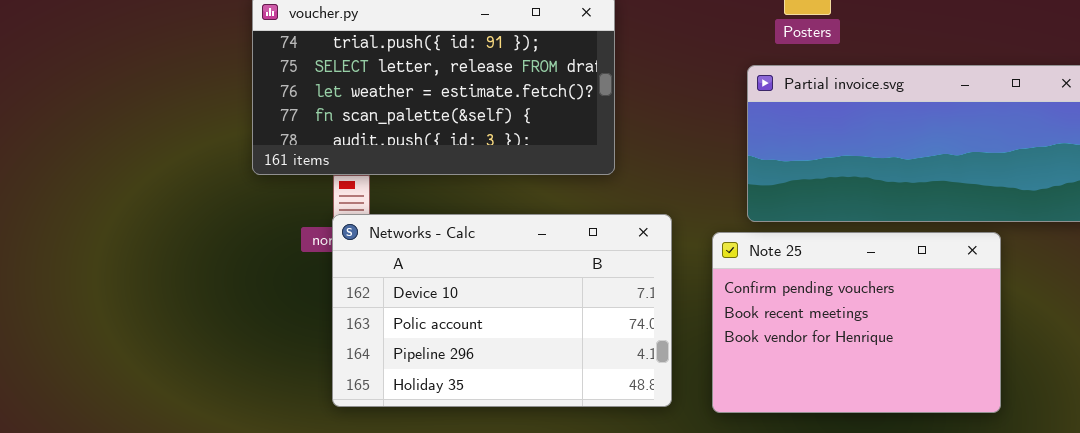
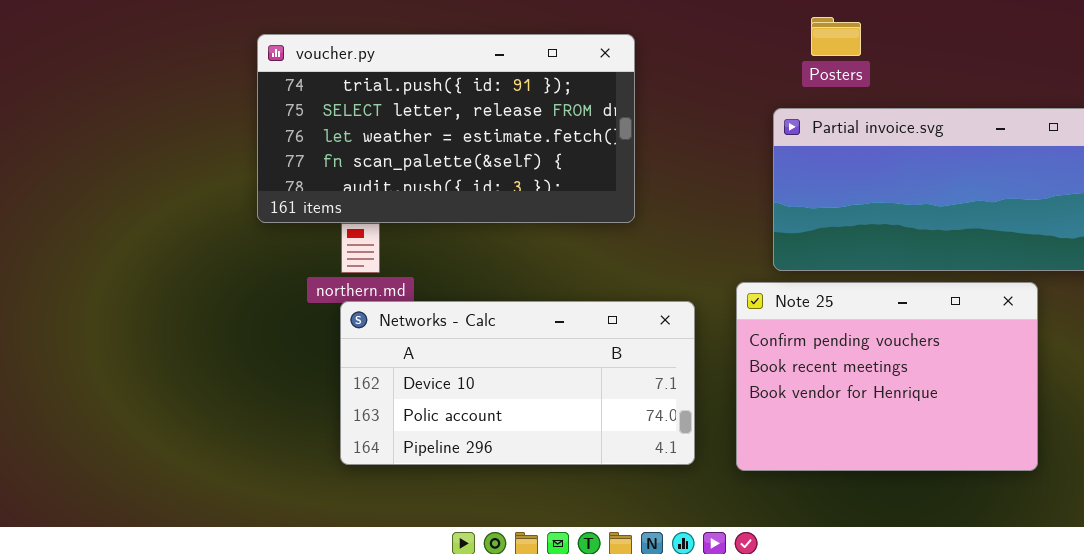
Networks - Calc: [332,214,672,407] -> [340,301,695,465], resized

